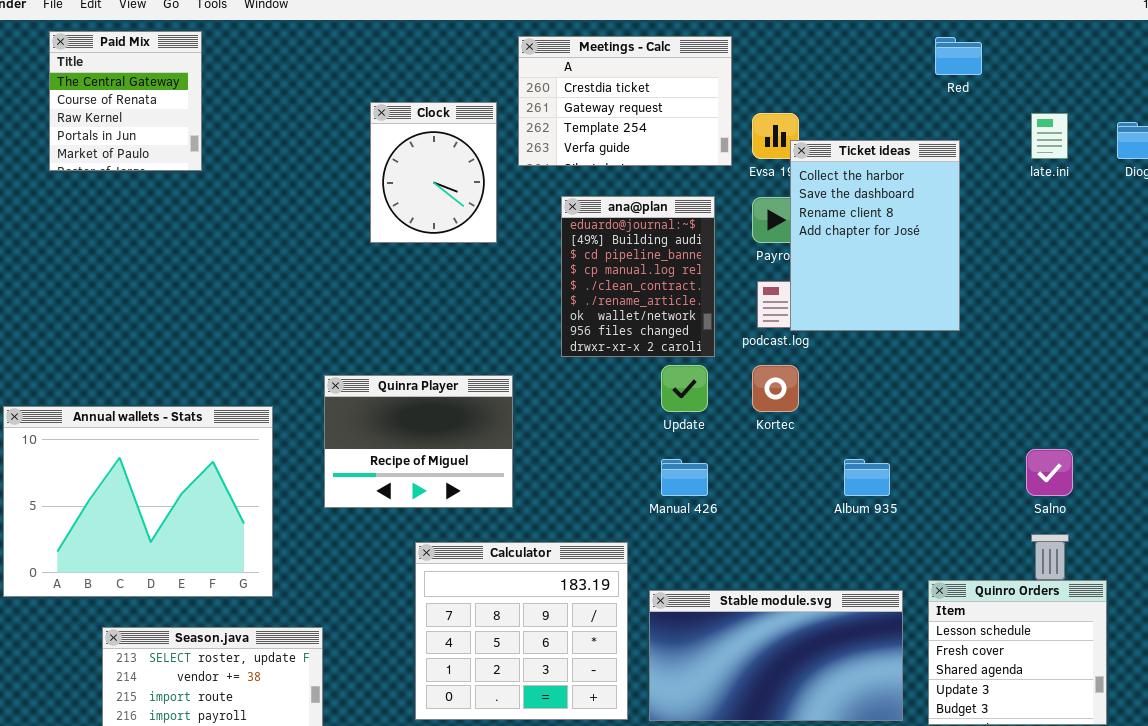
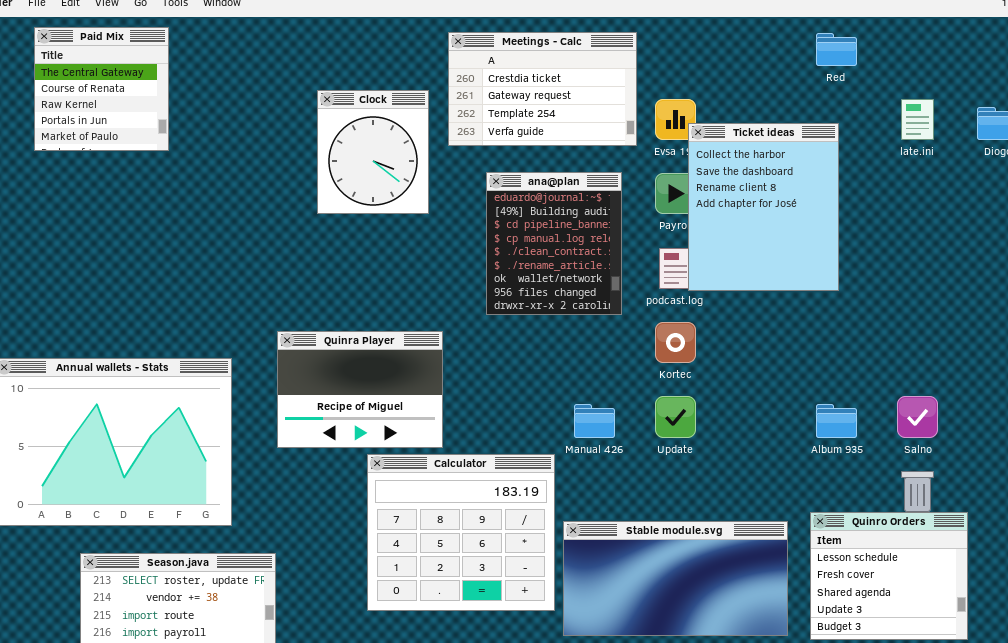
Update: [661,365,708,412] -> [655,396,696,438], moved
Album 935: [844,459,890,496] -> [816,404,857,438], moved
Calculator: [415,542,628,720] -> [367,454,555,611], moved

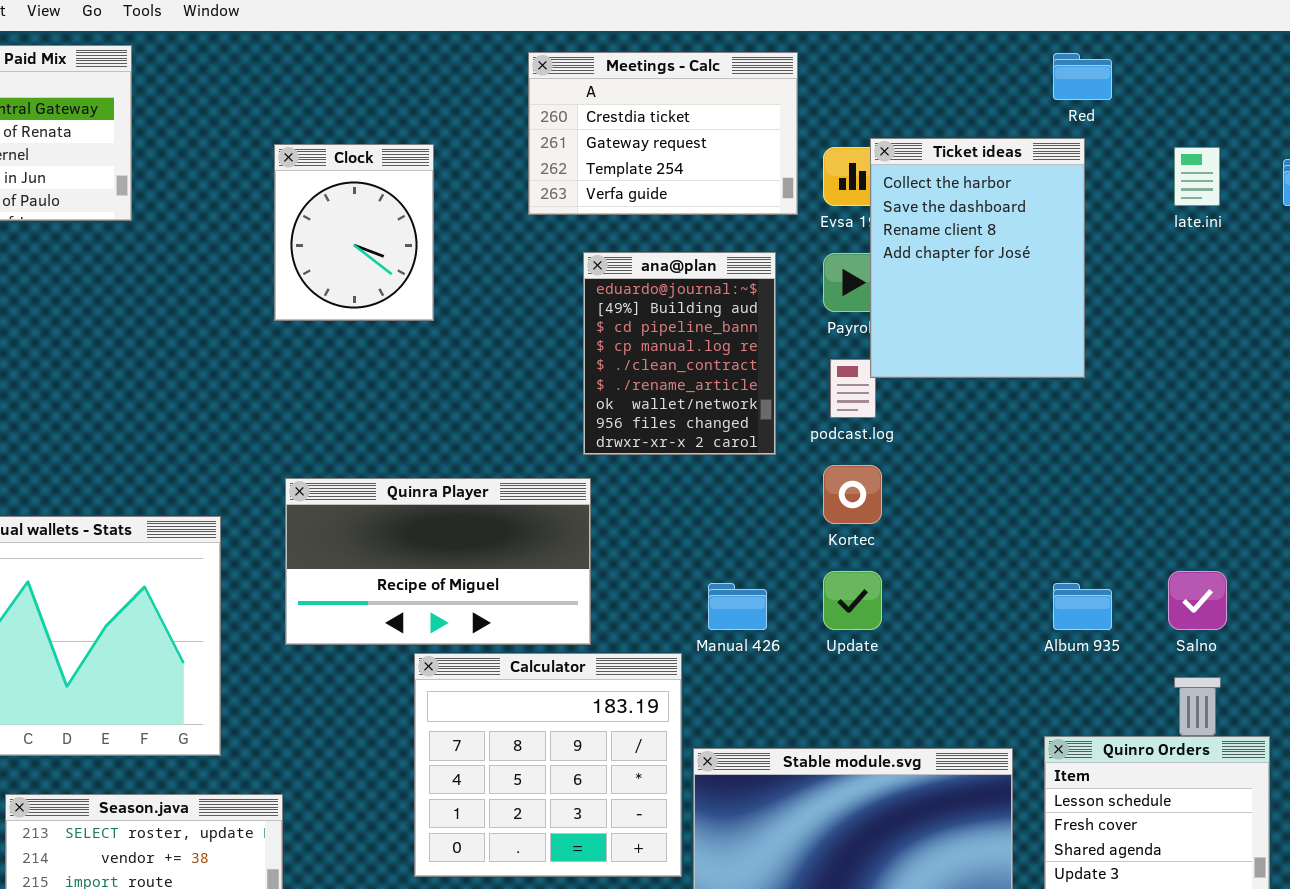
Clock: [317,90,429,214] -> [274,144,434,321], moved
Ticket ideas: [688,123,839,291] -> [870,138,1085,378], moved
Quinra Player: [277,331,443,448] -> [285,478,591,645], resized

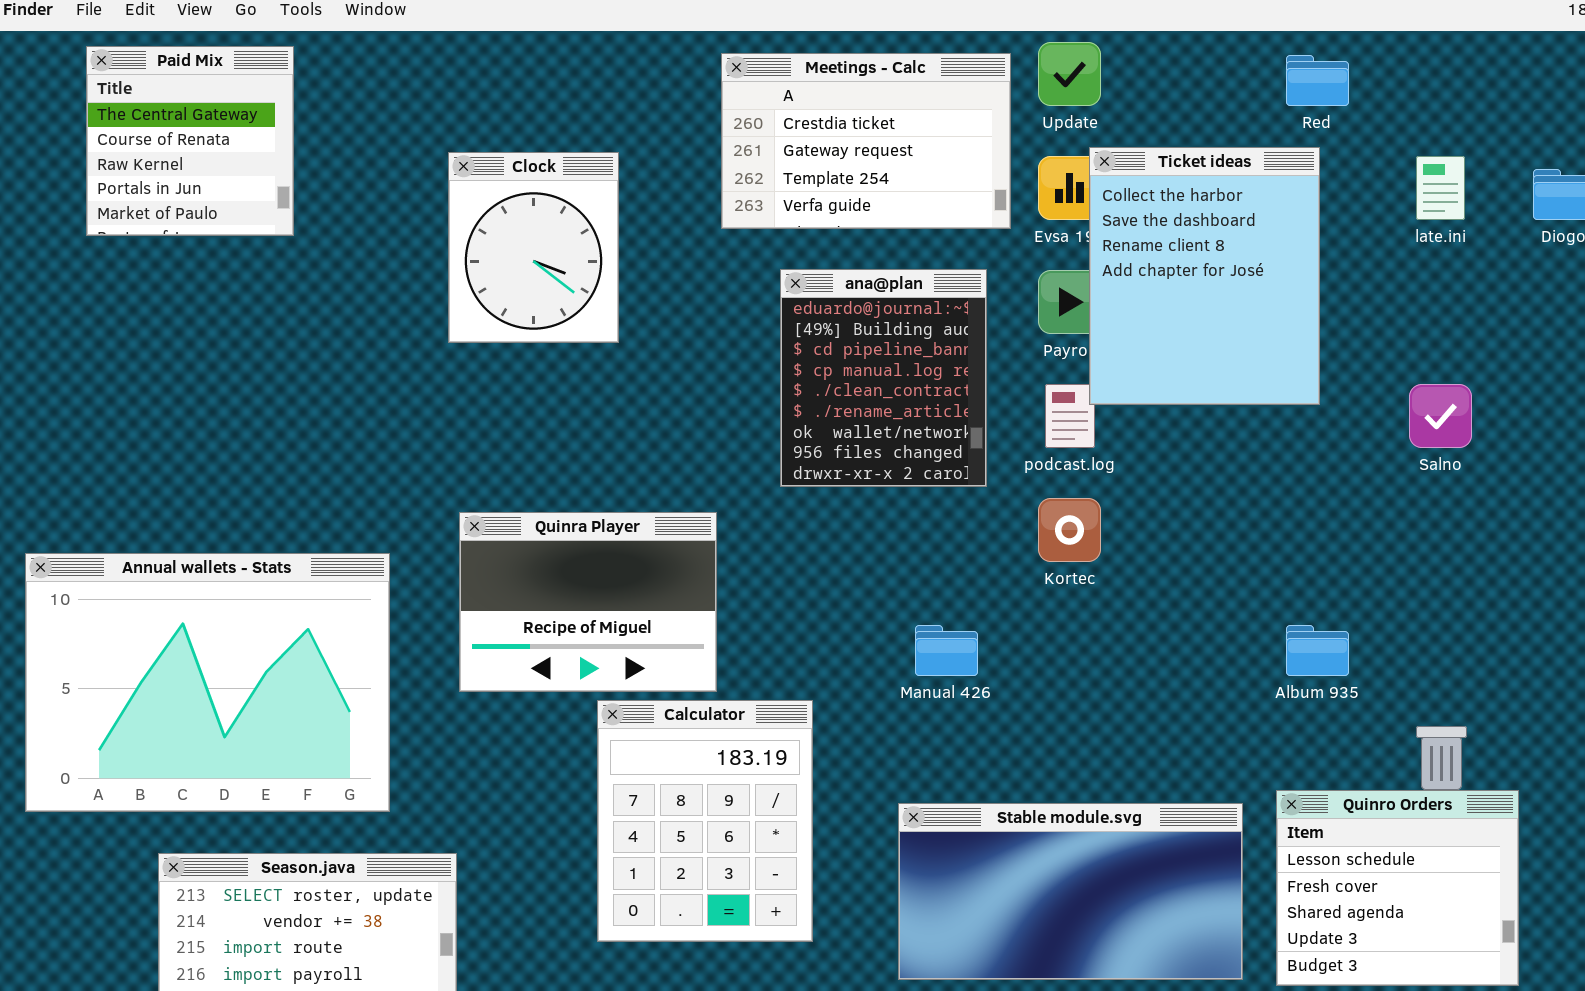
Quinra Player: [285,478,591,645] -> [459,512,717,692], resized
Update: [823,571,882,630] -> [1038,42,1101,106], moved
Salno: [1168,571,1227,630] -> [1409,384,1472,448], moved
Calculator: [414,653,682,877] -> [597,700,813,942], resized

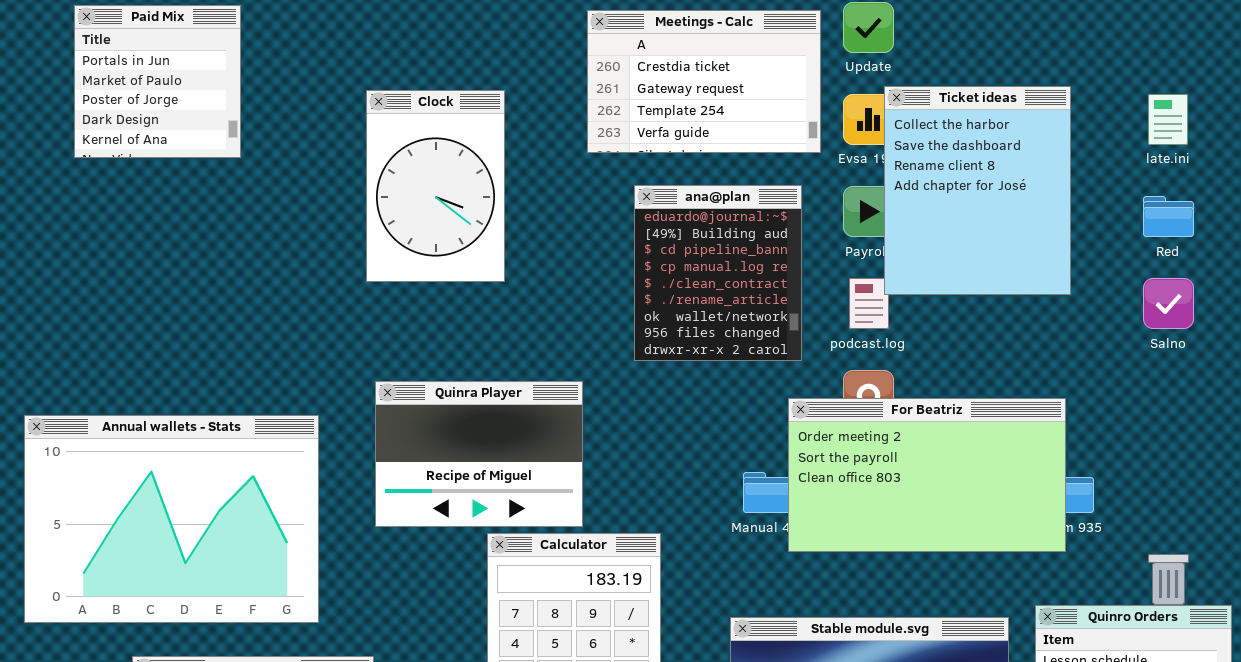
Paid Mix: [86,46,294,236] -> [74,5,241,158], scrolled down 3 rows
Red: [1286,55,1349,106] -> [1143,196,1194,237], moved
Clock: [448,152,619,343] -> [366,90,505,282], resized
For Beatriz: none -> [788,398,1066,552], opened

